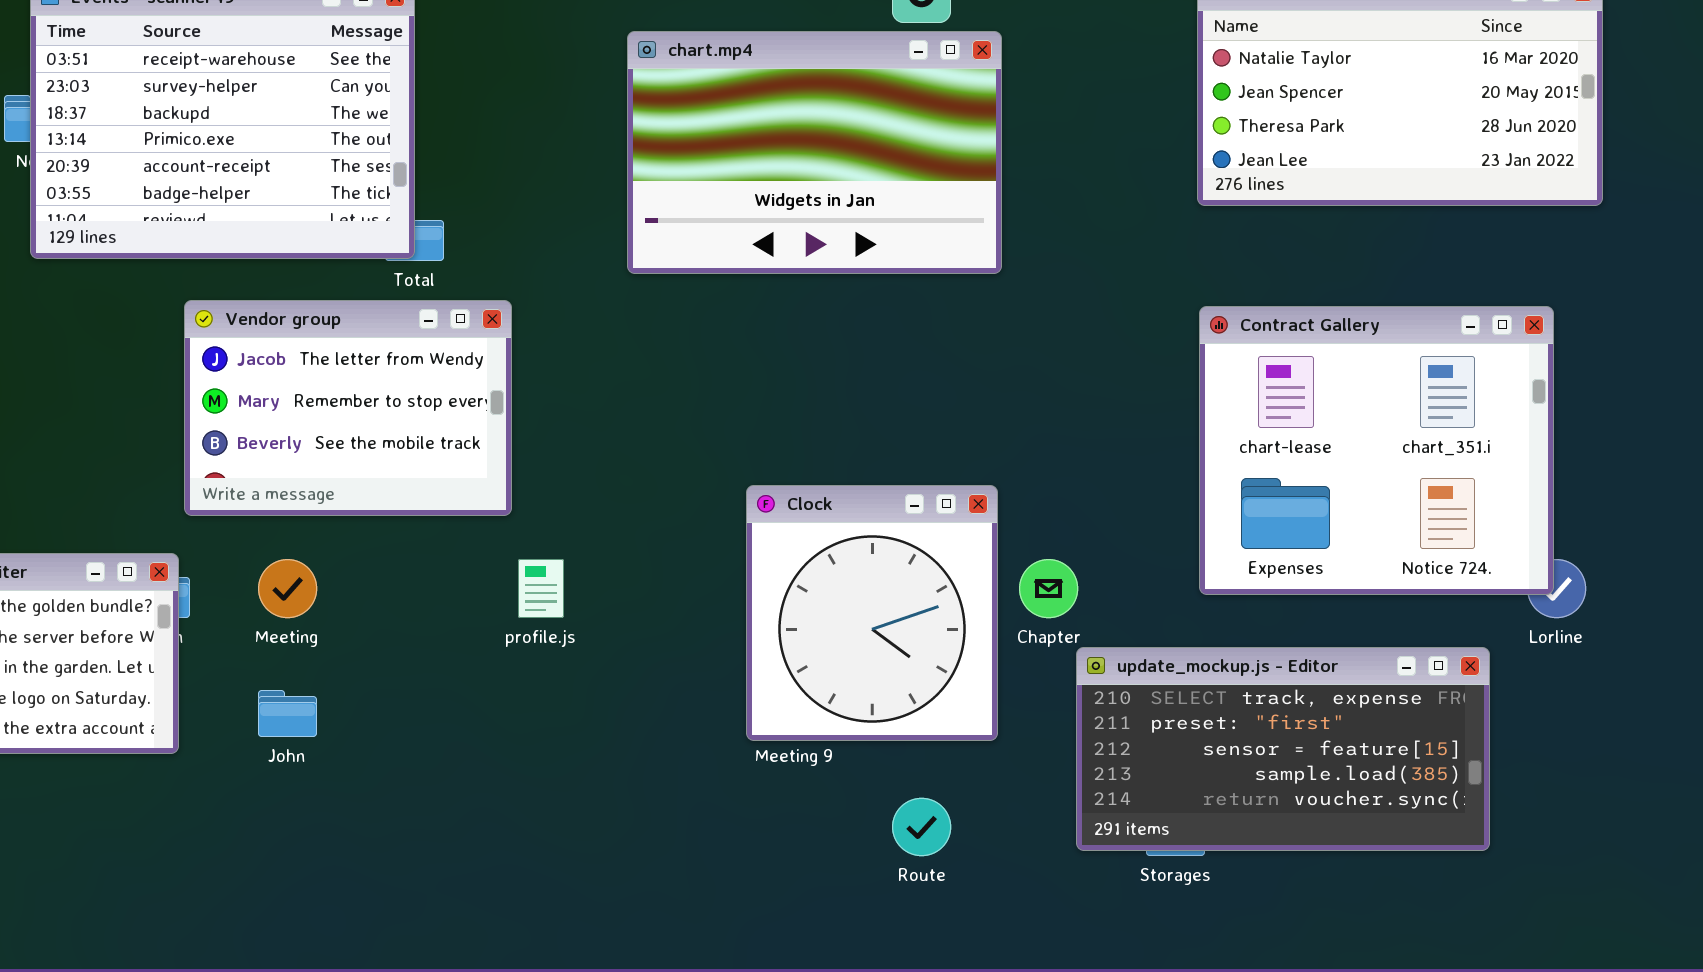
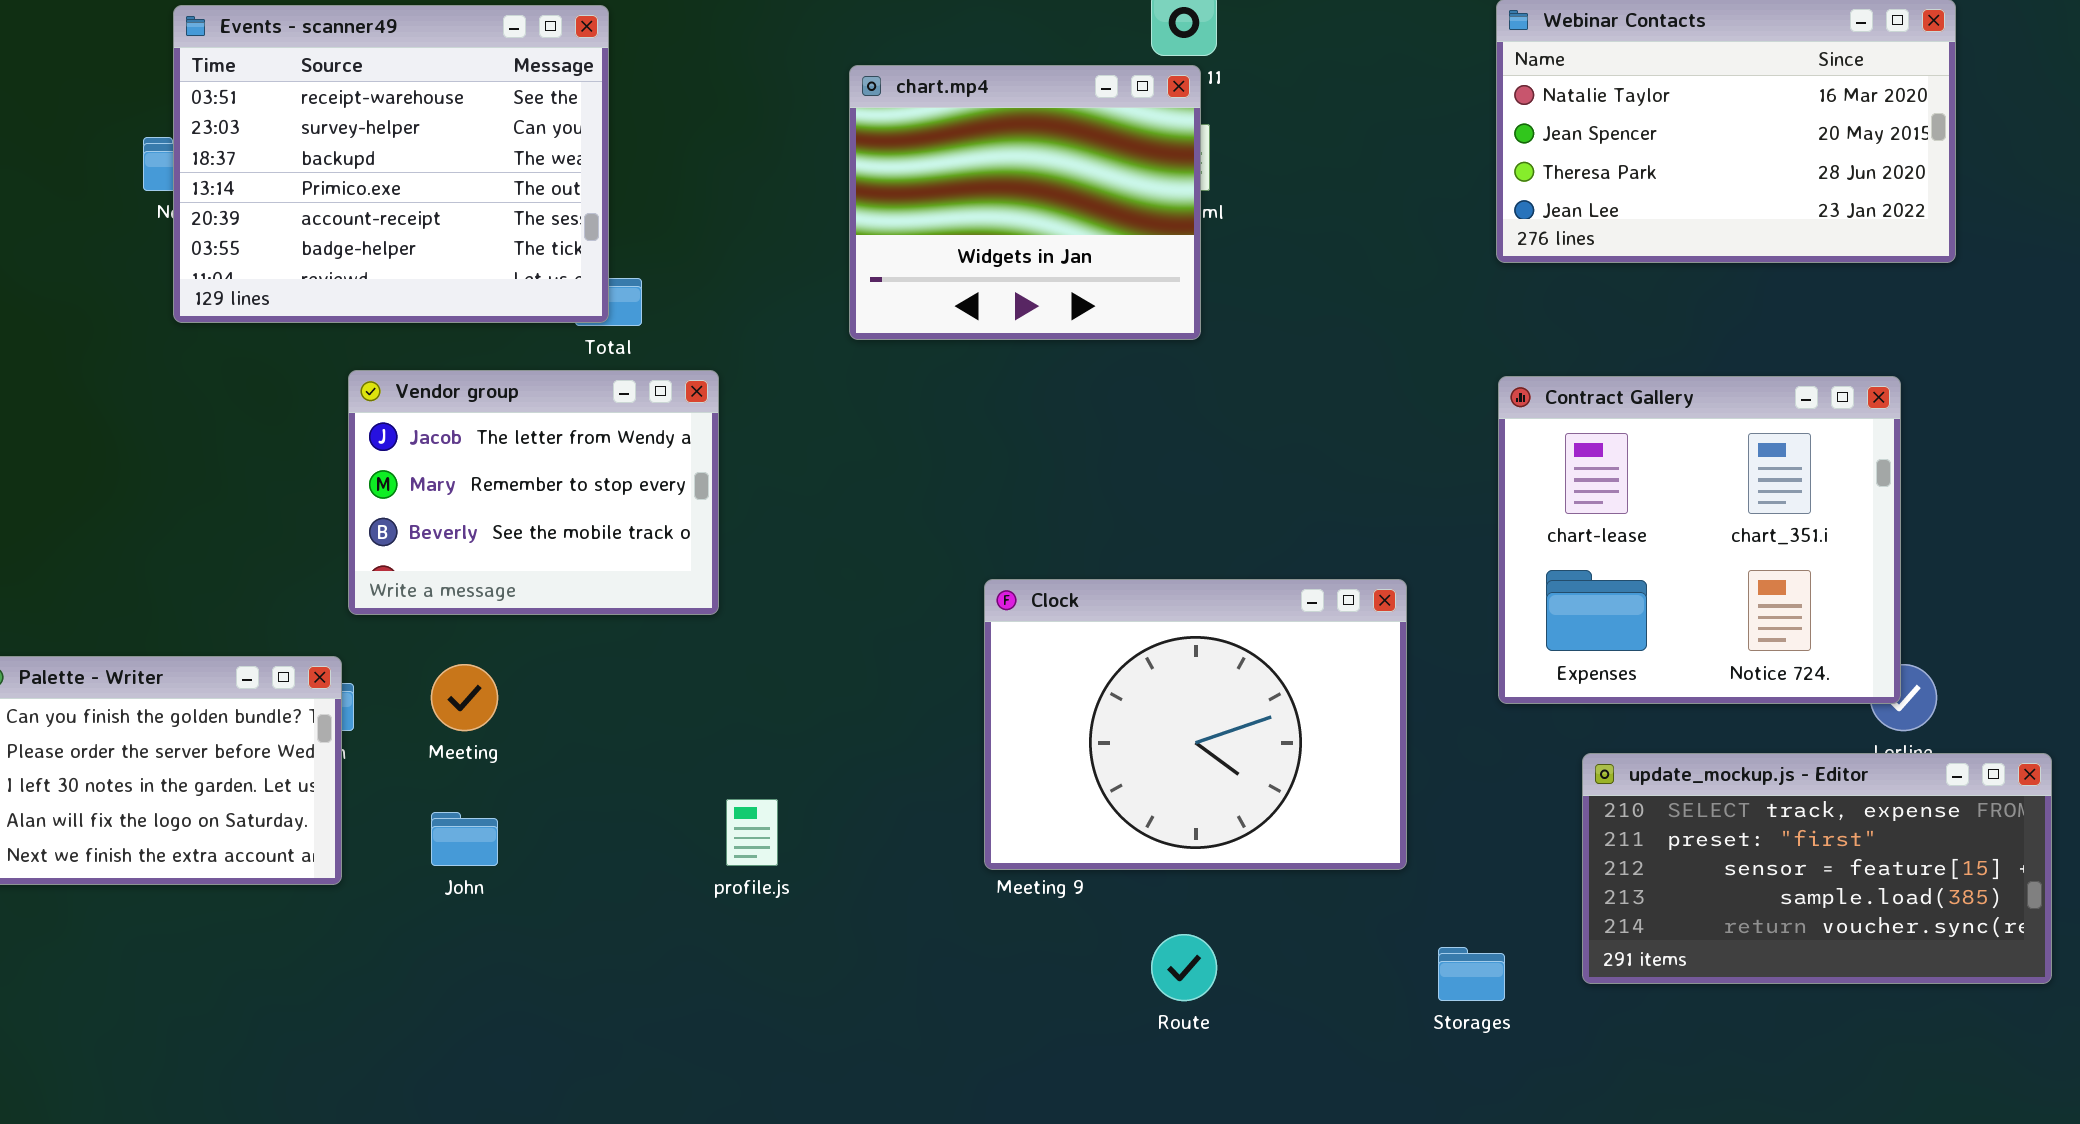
chart.mp4: [627,31,1002,274] -> [849,65,1201,340], resized
Clock: [746,485,998,741] -> [984,579,1407,870], resized
profile.js: [518,559,564,618] -> [726,799,778,866], moved
update_mockup.js - Editor: [1076,647,1490,851] -> [1582,753,2052,984], moved

